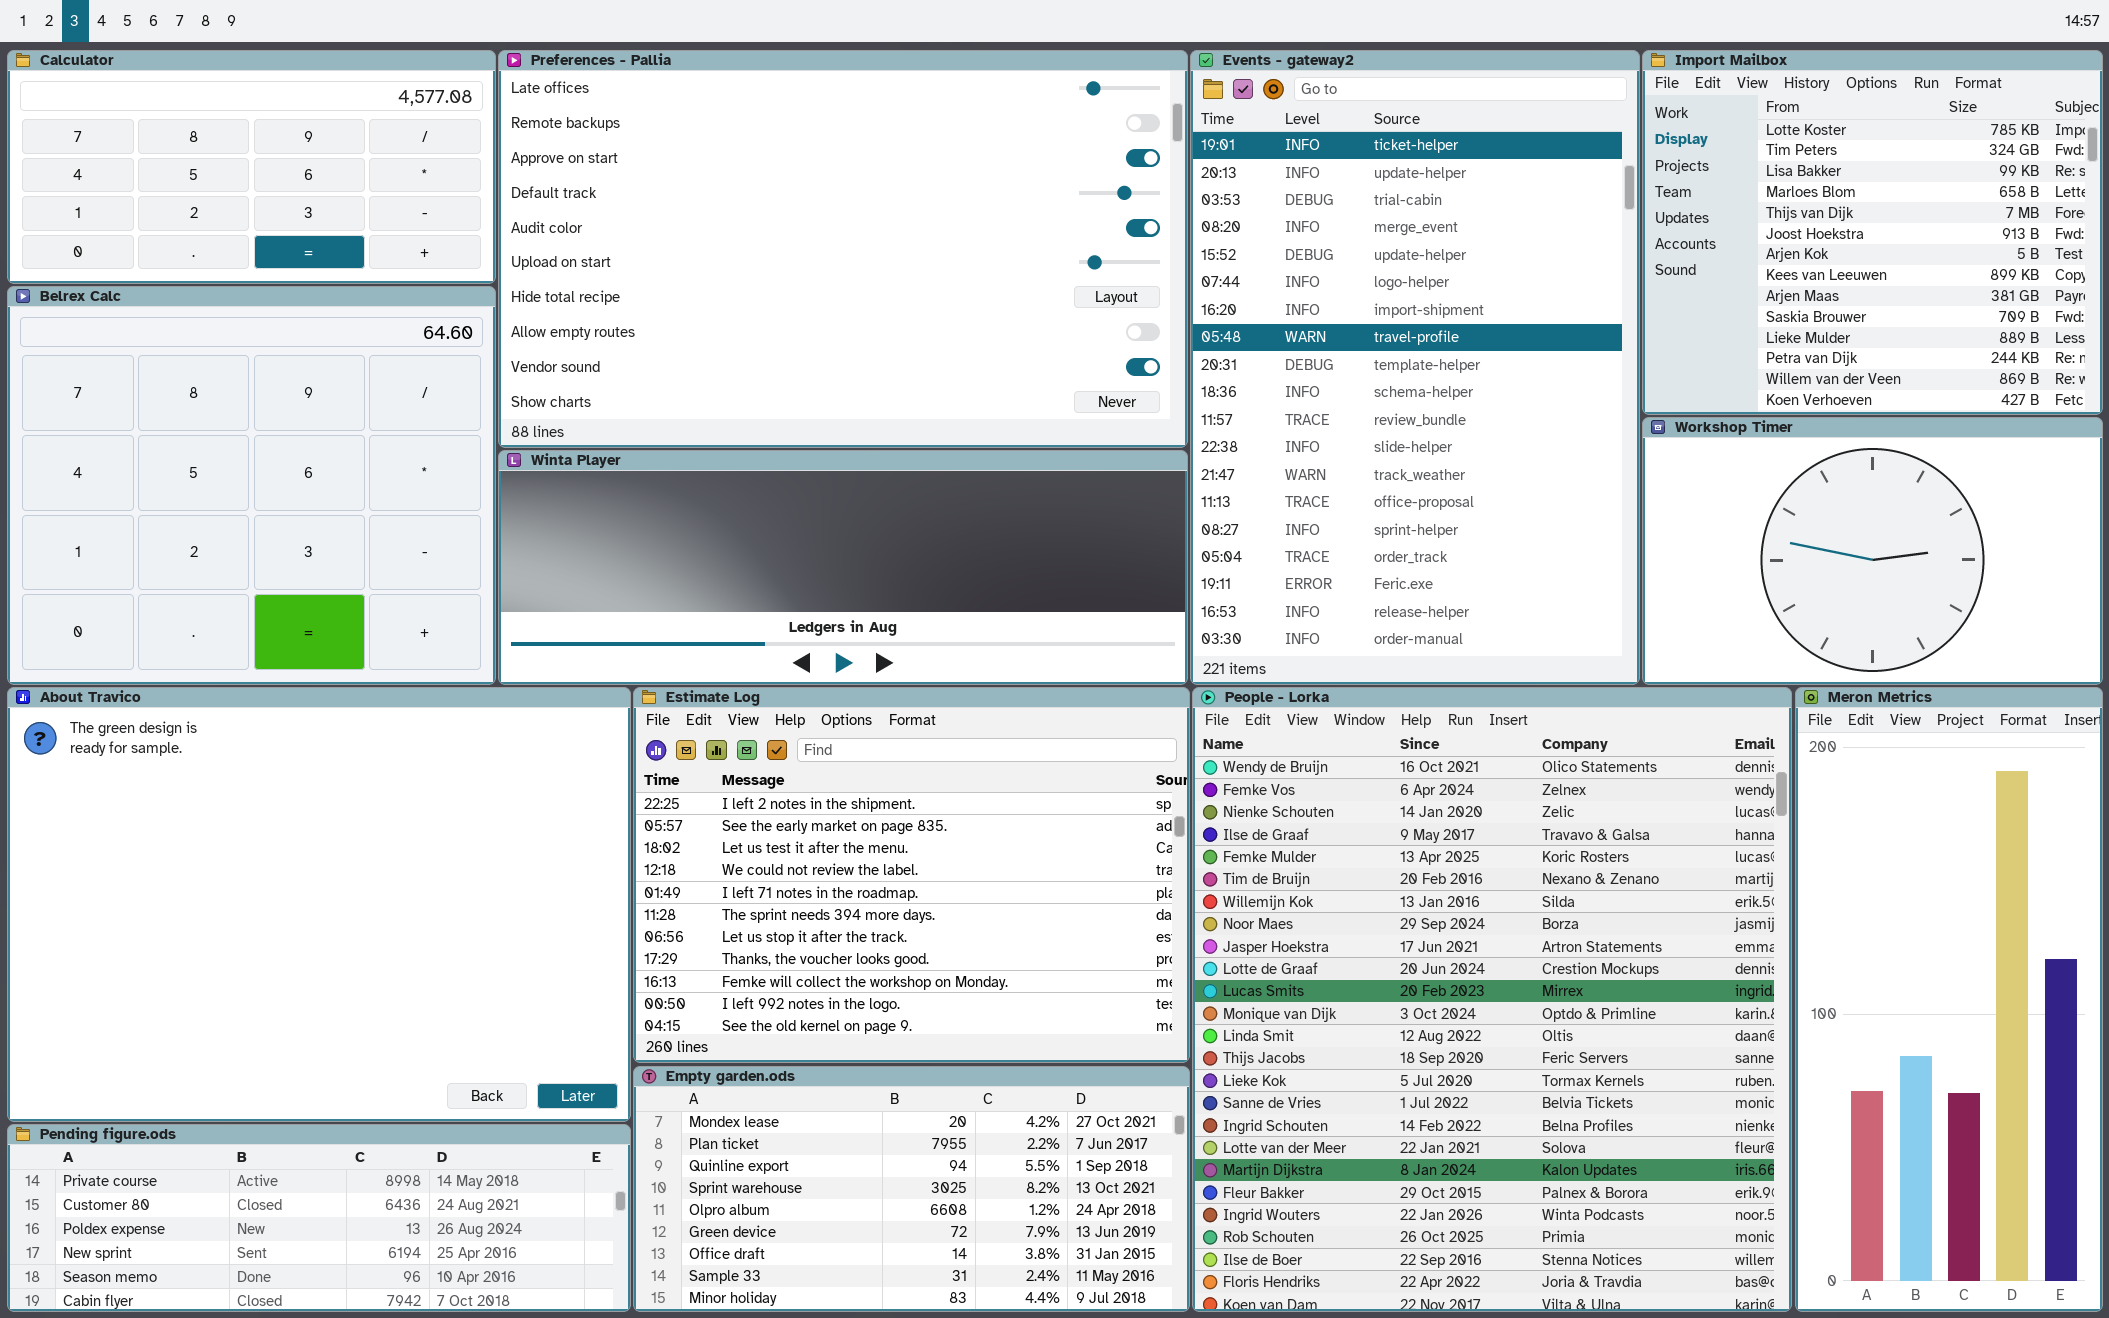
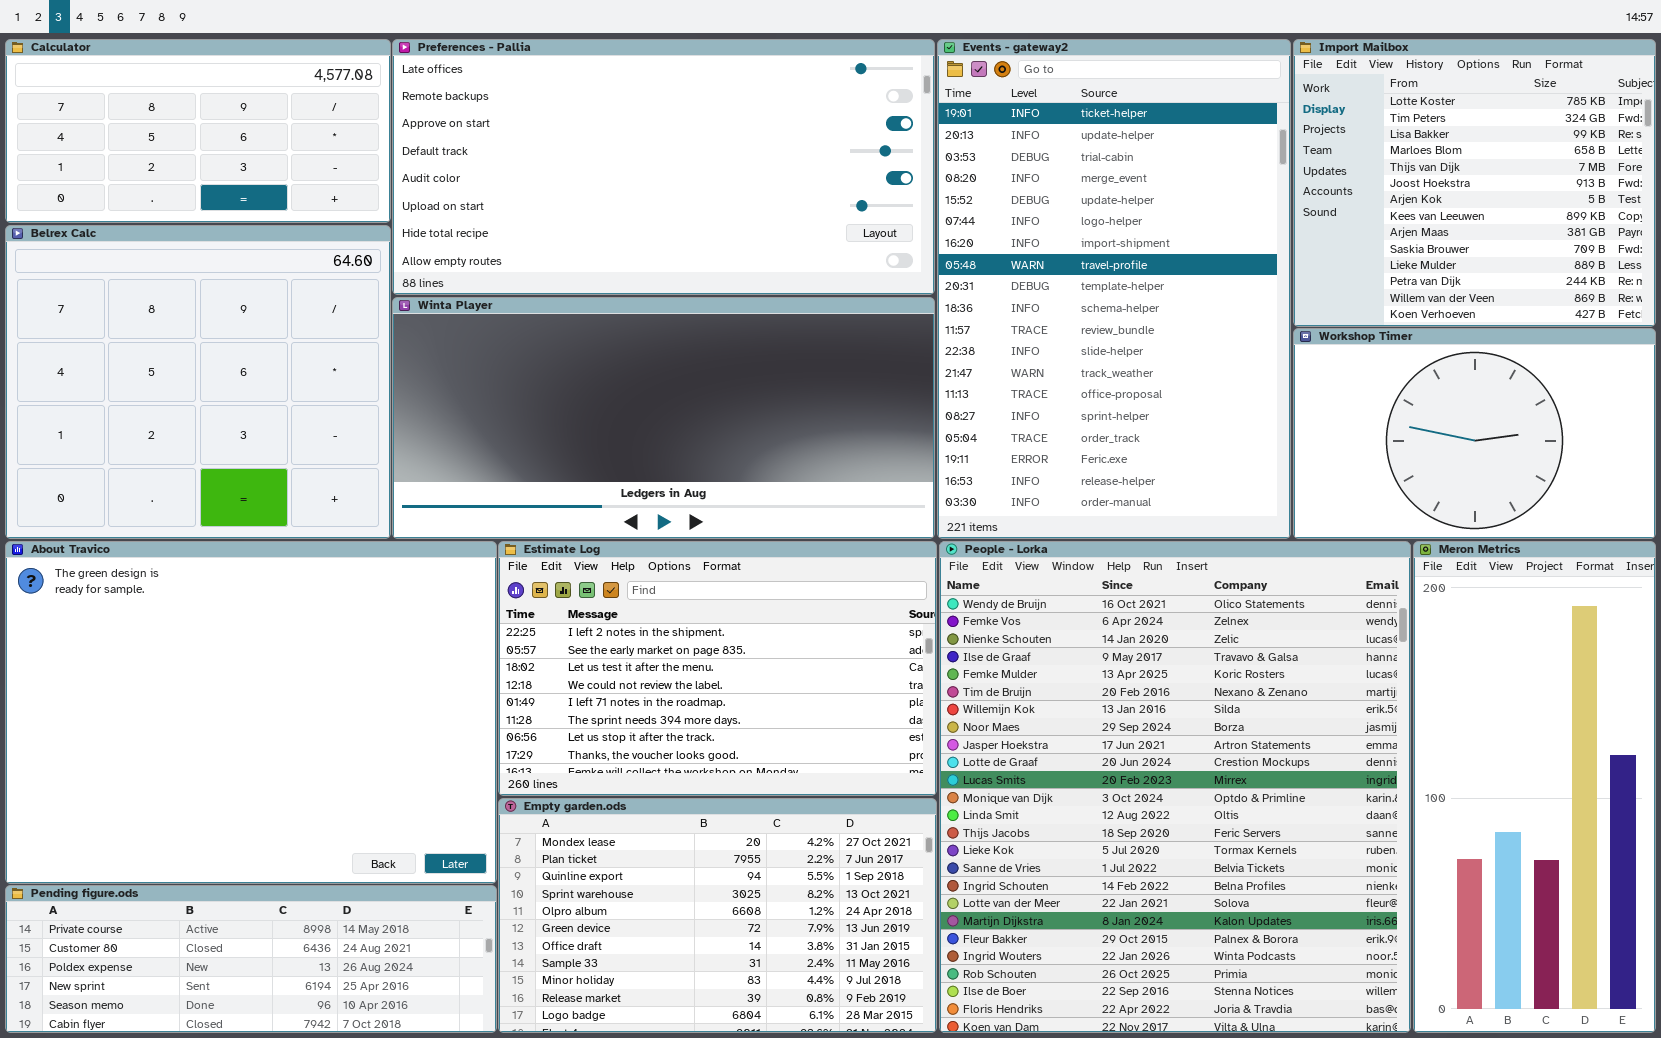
Preferences - Pallia: [498,50,1188,448] -> [392,39,935,295], resized
Winta Player: [498,450,1188,685] -> [392,297,935,539], resized
Estimate Log: [633,687,1190,1063] -> [498,541,937,796], resized
Empty garden.ods: [633,1066,1190,1312] -> [498,798,937,1033], resized

